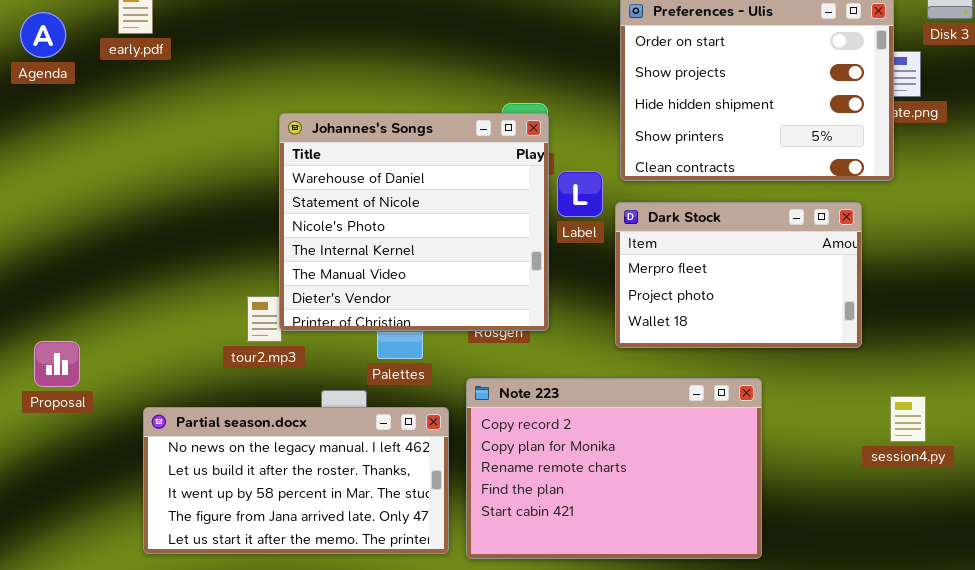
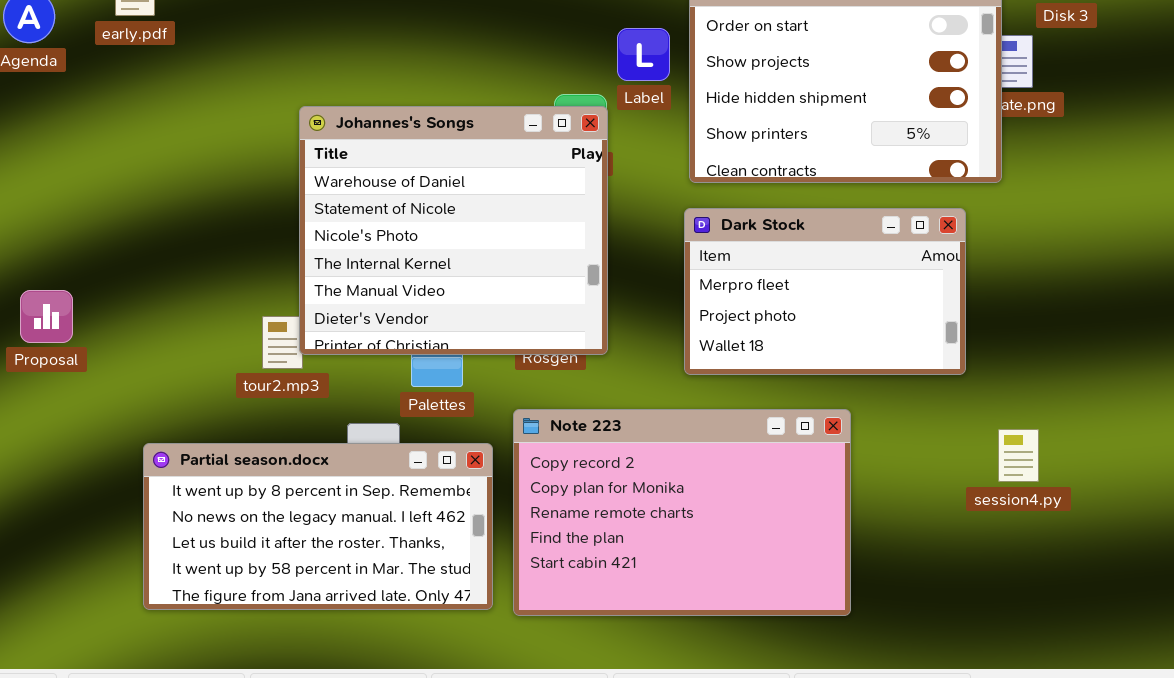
Label: [557,171,603,217] -> [617,28,670,81], moved
Proposal: [34,341,80,387] -> [20,290,73,343], moved
Partial season.docx: [143,407,449,554] -> [143,443,493,610], scrolled up 1 row

